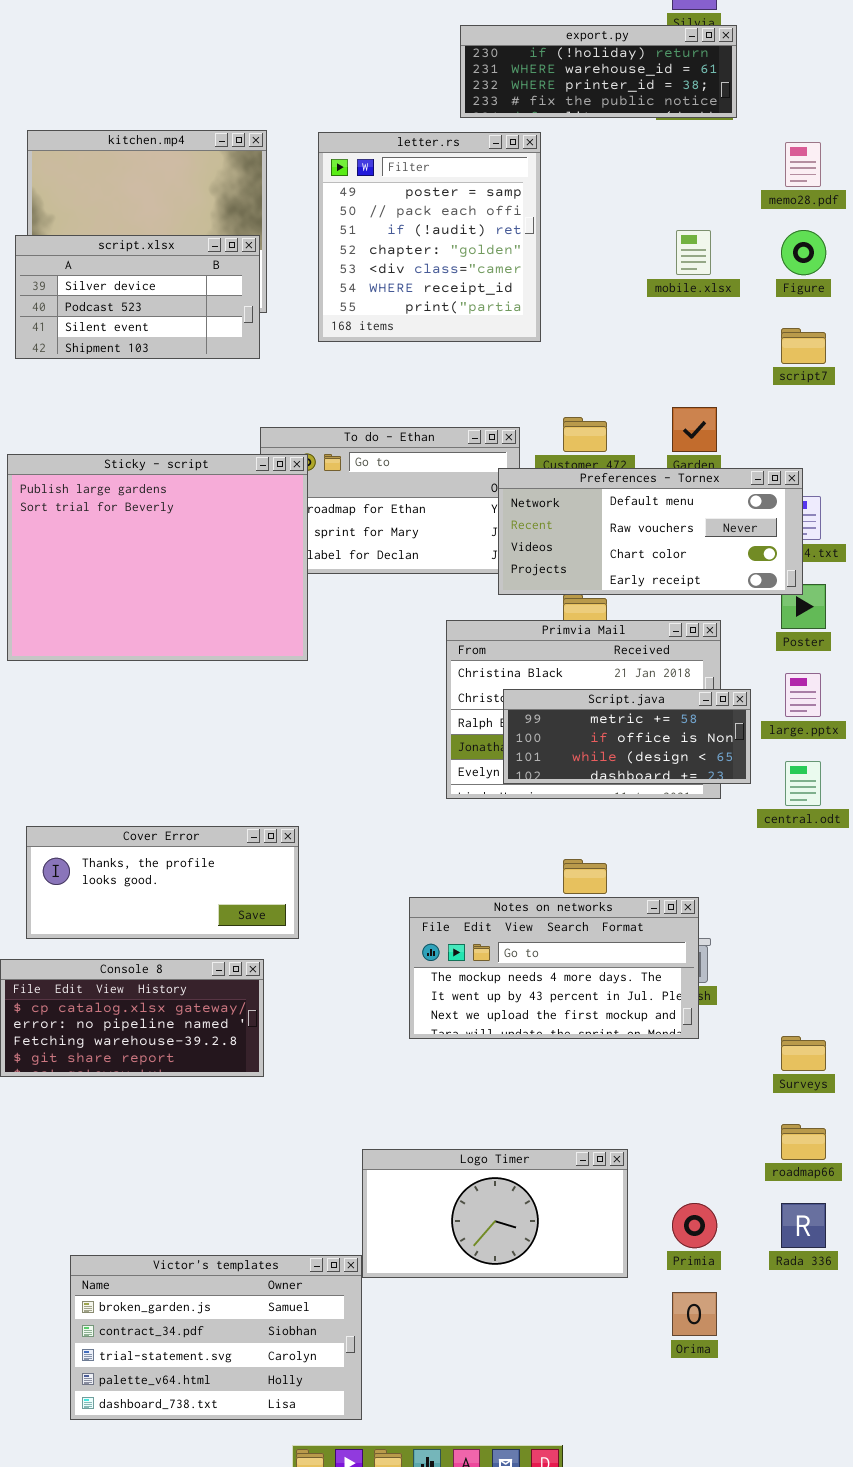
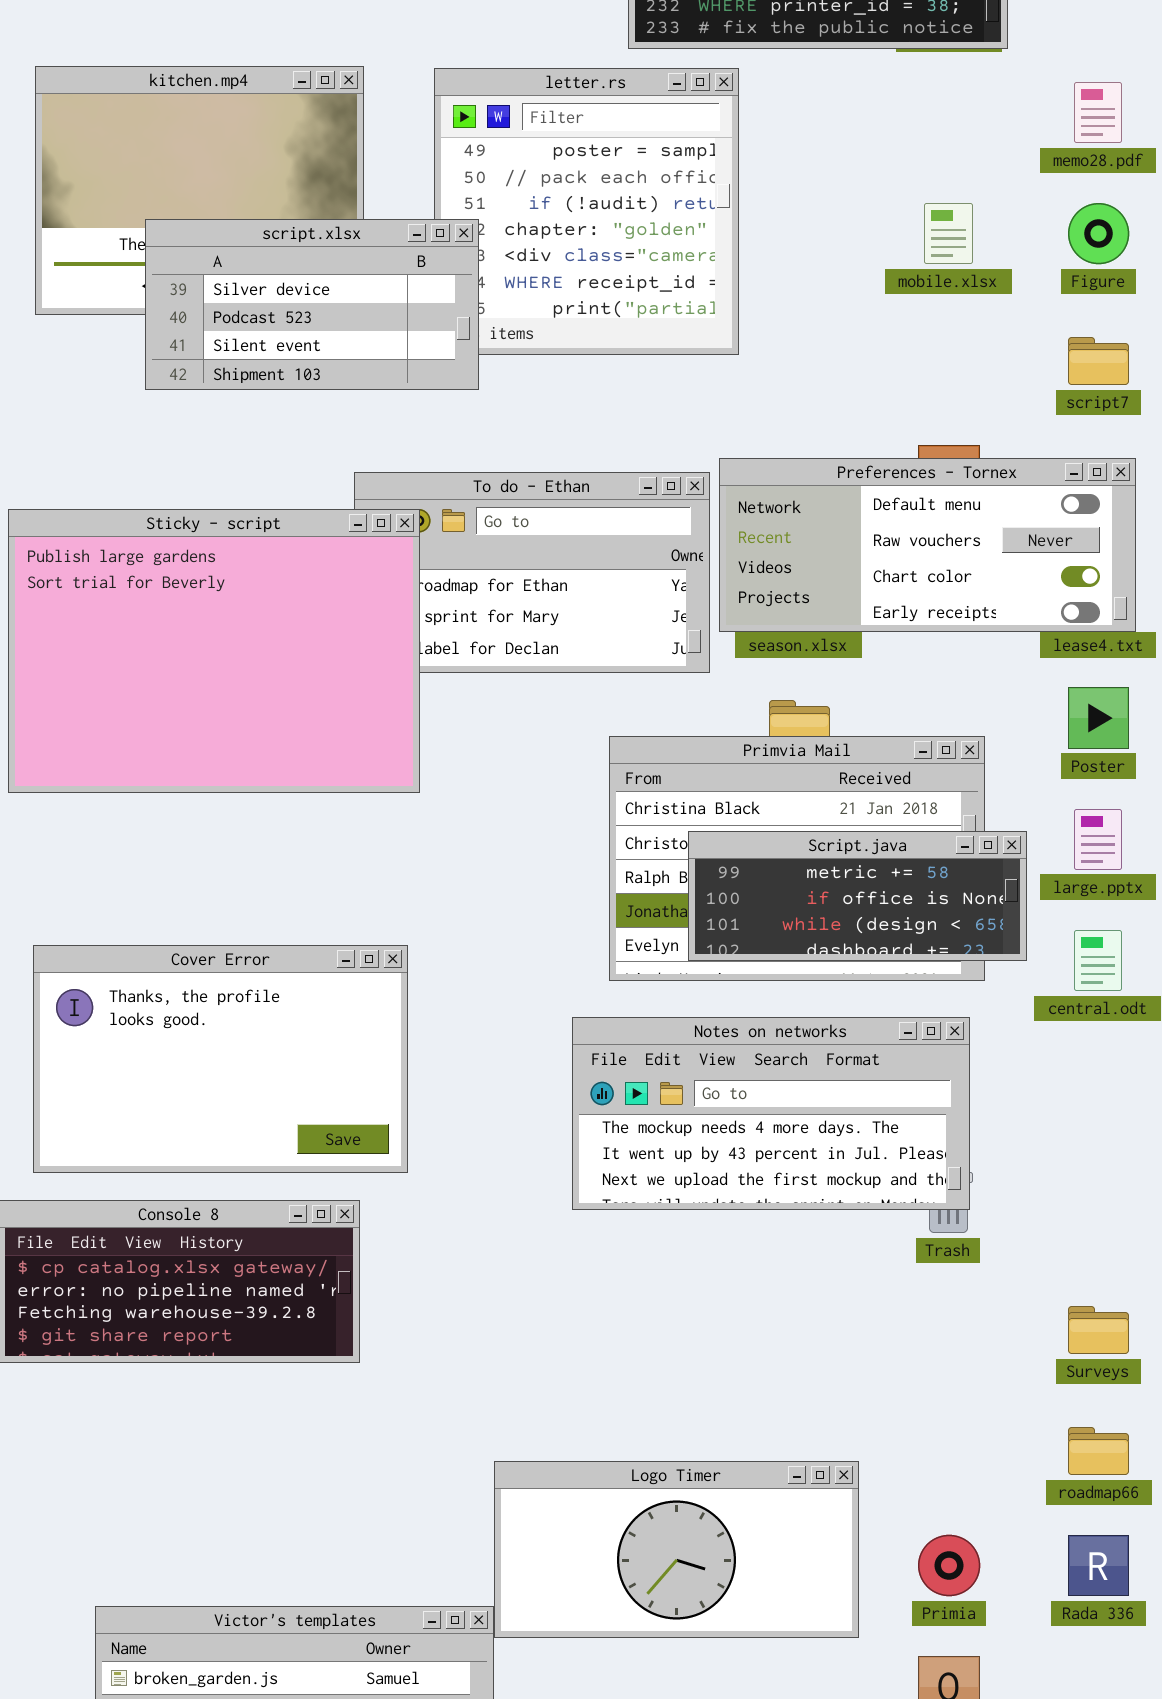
script.xlsx: [15,235,260,359] -> [145,219,479,390], moved
Preferences - Tornex: [498,468,803,595] -> [719,458,1136,632], moved
Cover Error: [26,826,299,939] -> [33,945,408,1173], resized
Notes on networks: [409,897,699,1039] -> [572,1017,970,1210], moved

